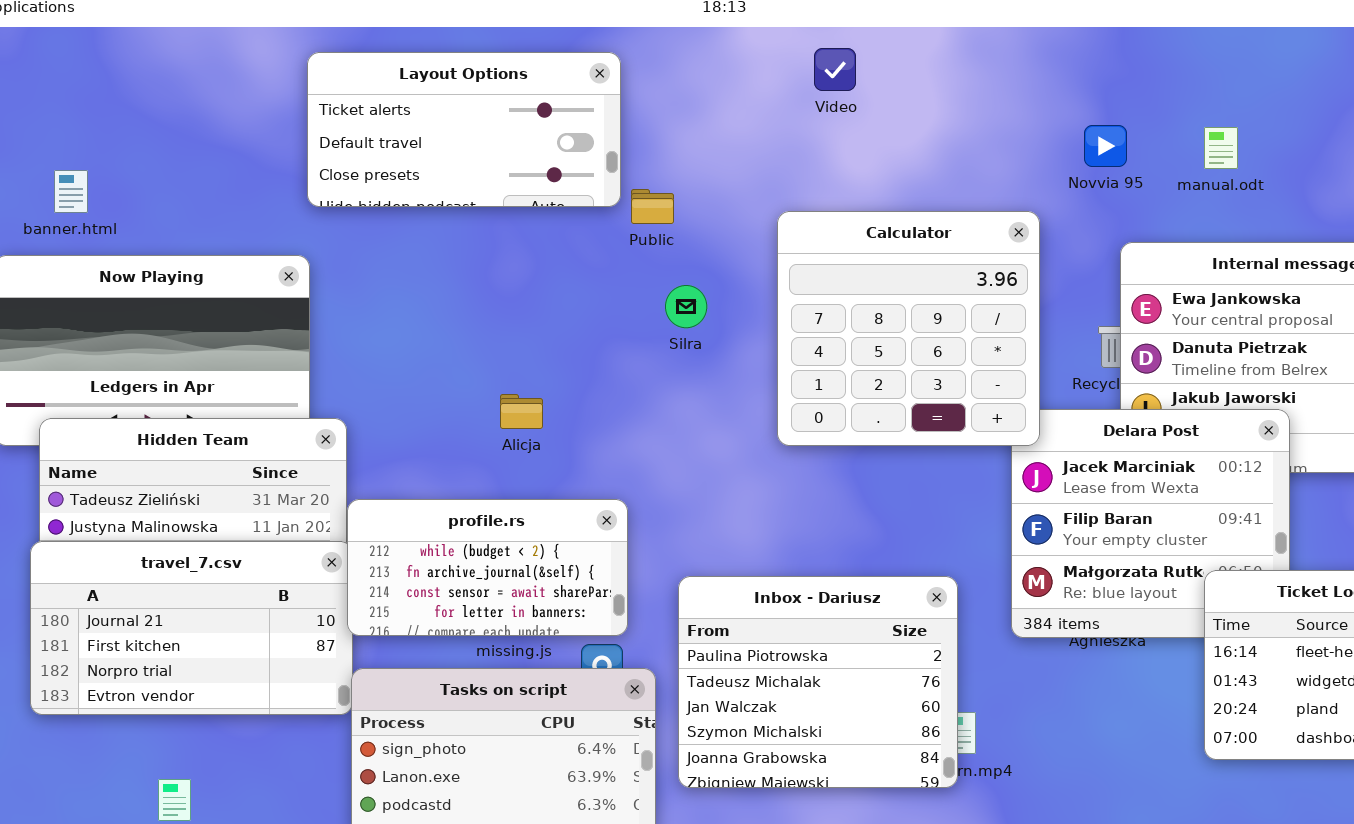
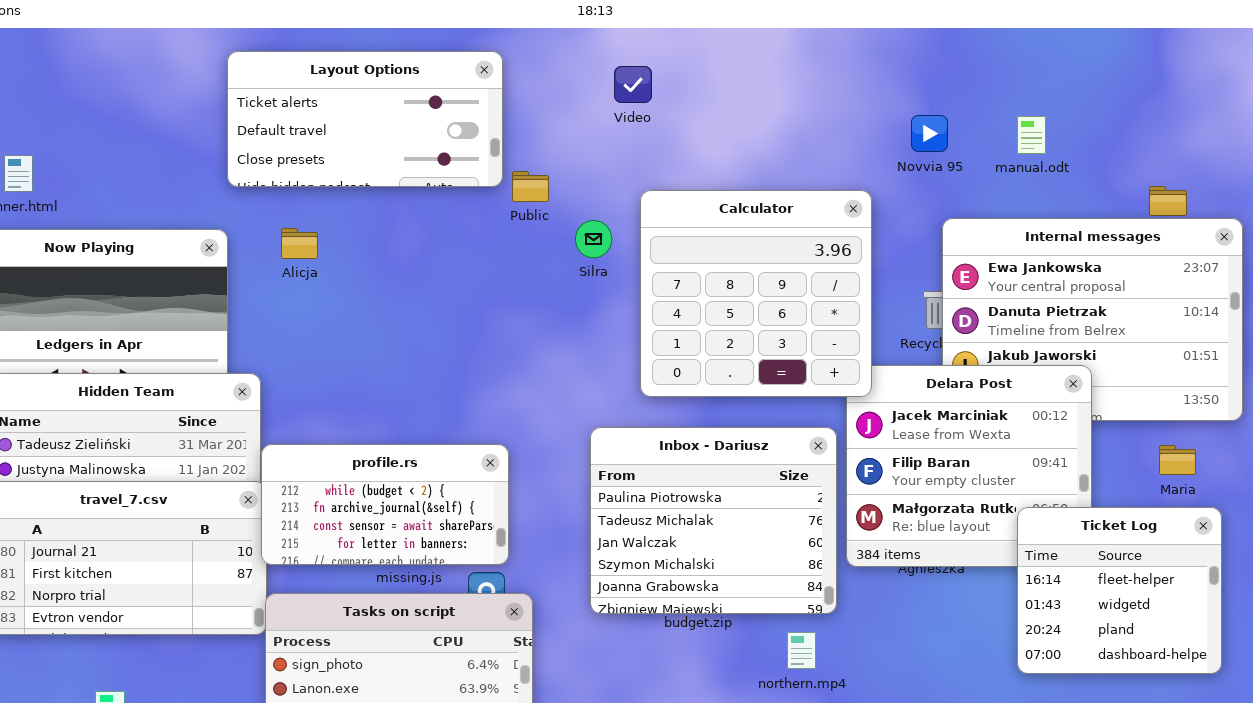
Video: [814,48,856,91] -> [614,66,652,103], moved
Silra: [665,285,707,328] -> [575,220,612,258], moved
Alicja: [500,394,543,429] -> [281,228,318,259], moved
Inbox - Dariusz: [678,576,958,788] -> [590,427,837,614], moved

